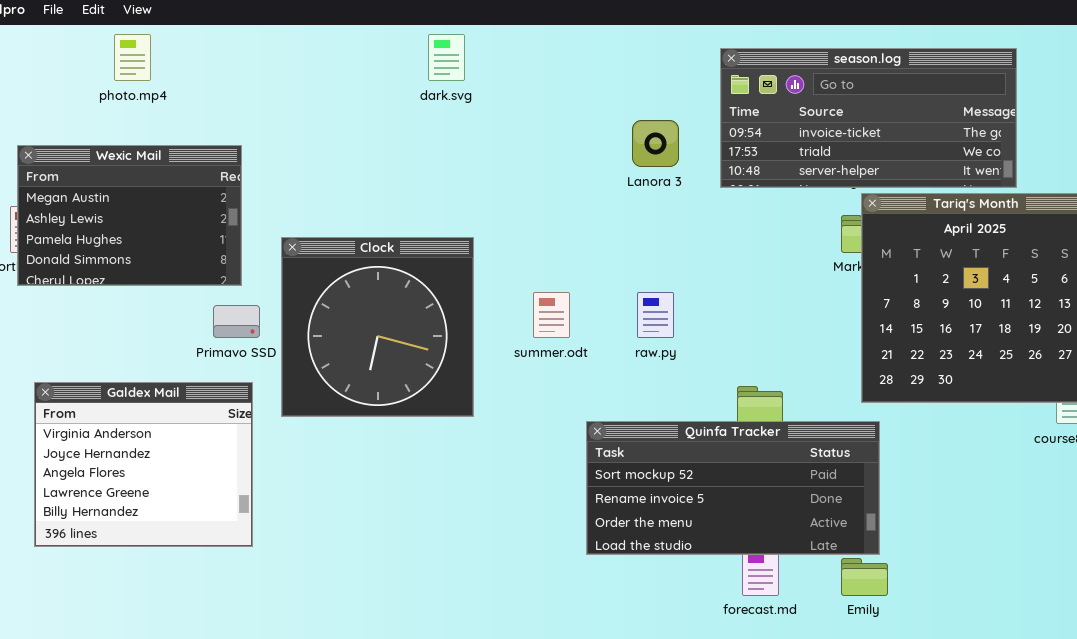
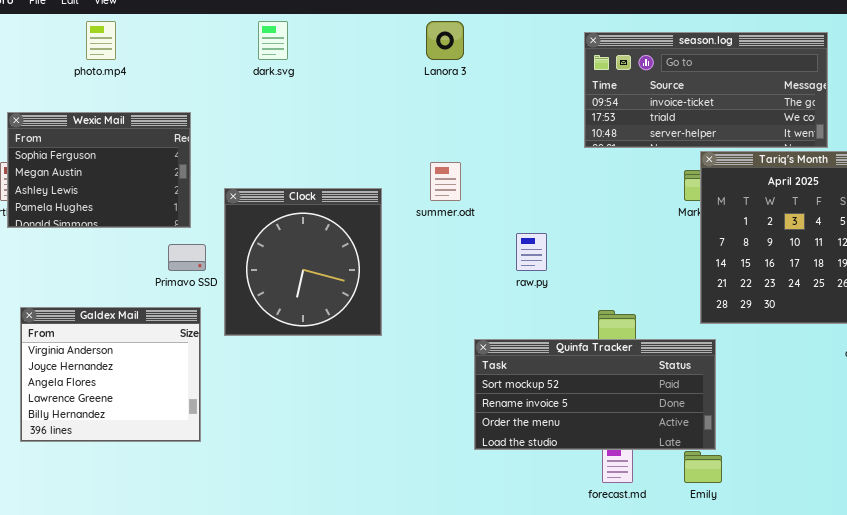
dark.svg: [428,34,465,81] -> [258,21,288,60], moved
Lanora 3: [632,120,679,167] -> [426,21,464,60], moved
Wexic Mail: [17,145,242,286] -> [7,112,191,228], scrolled up 1 row
summer.odt: [533,292,570,338] -> [430,162,461,201], moved

